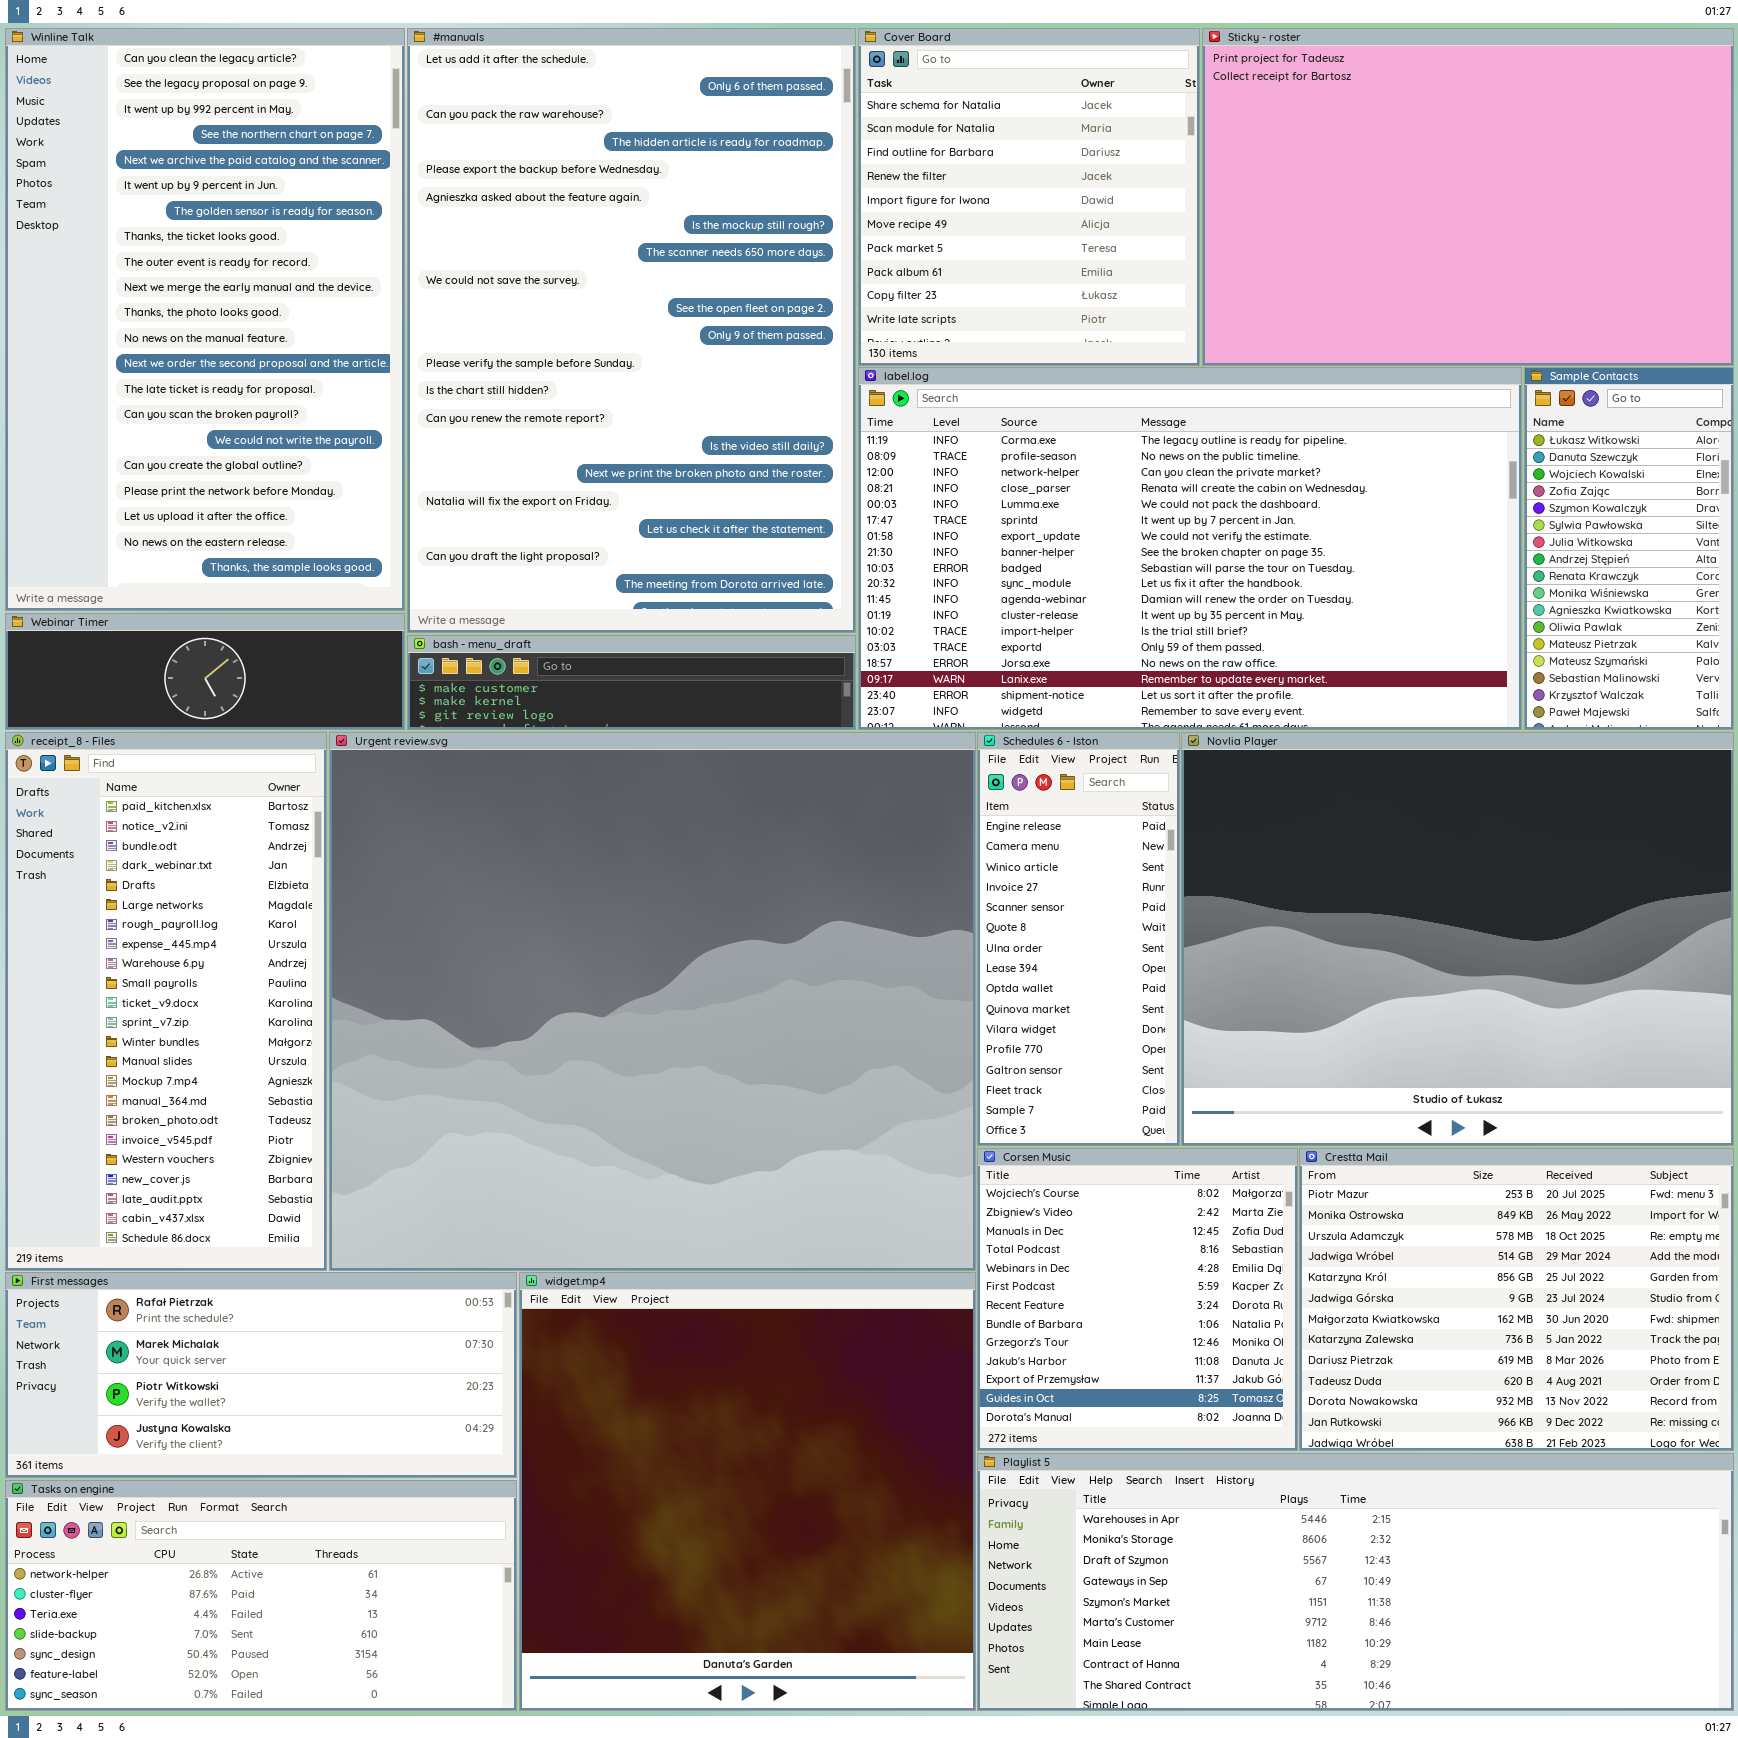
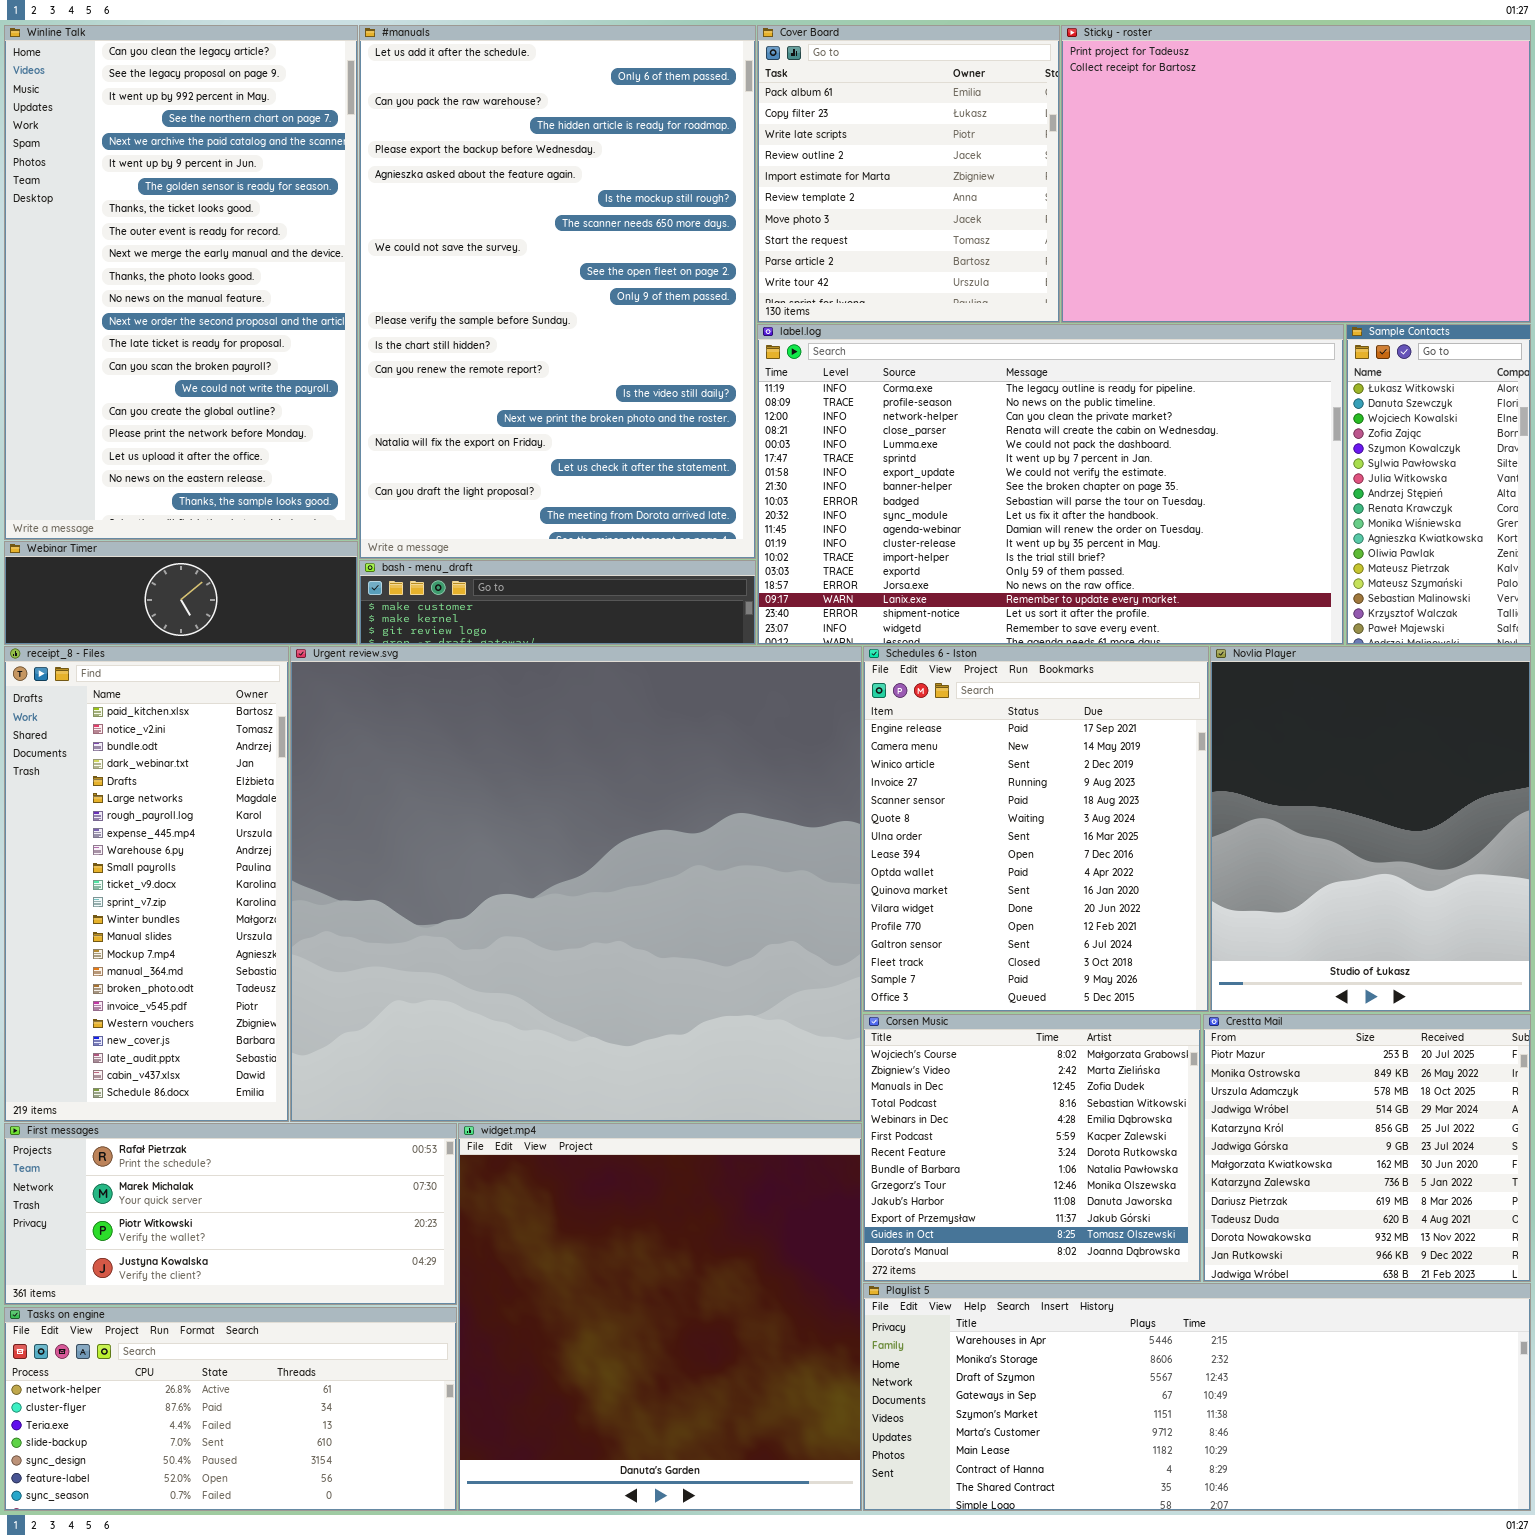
Cover Board: [858,28,1200,366] -> [757,25,1060,323], scrolled down 7 rows
Schedules 6 - Iston: [977,732,1180,1146] -> [863,646,1209,1012], resized
Novlia Player: [1181,732,1734,1146] -> [1210,646,1531,1012], resized
Corsen Music: [977,1148,1298,1451] -> [863,1014,1201,1282], resized
Crestta Mail: [1299,1148,1734,1451] -> [1203,1014,1531,1282], resized

